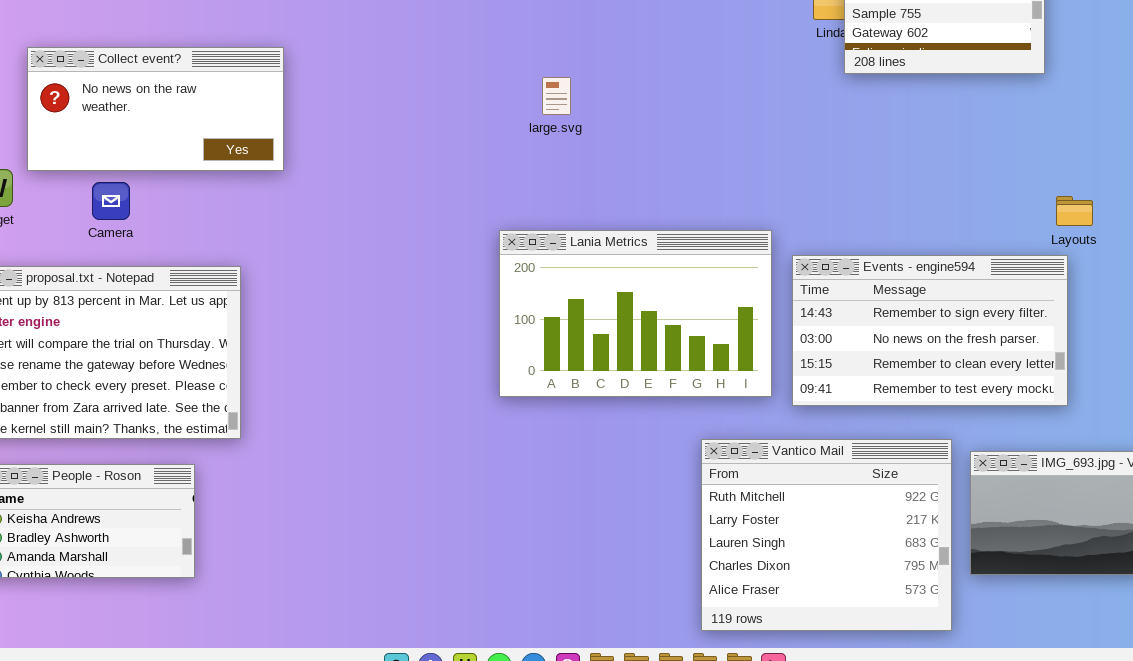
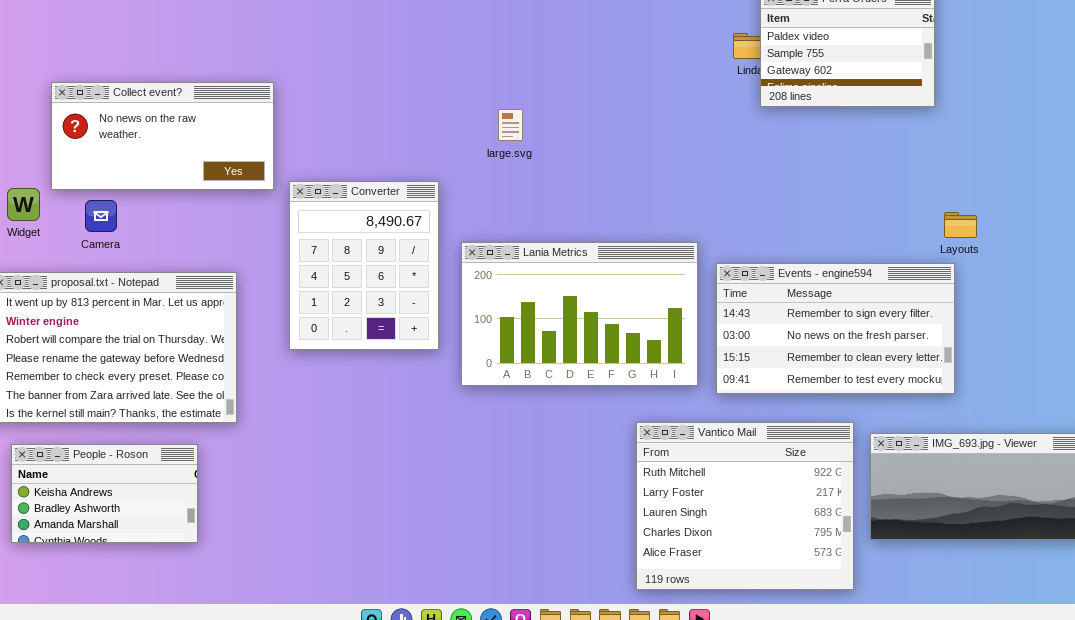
Converter: none -> [289,181,439,350], opened
Camera: [92,182,130,220] -> [85,200,117,232], moved

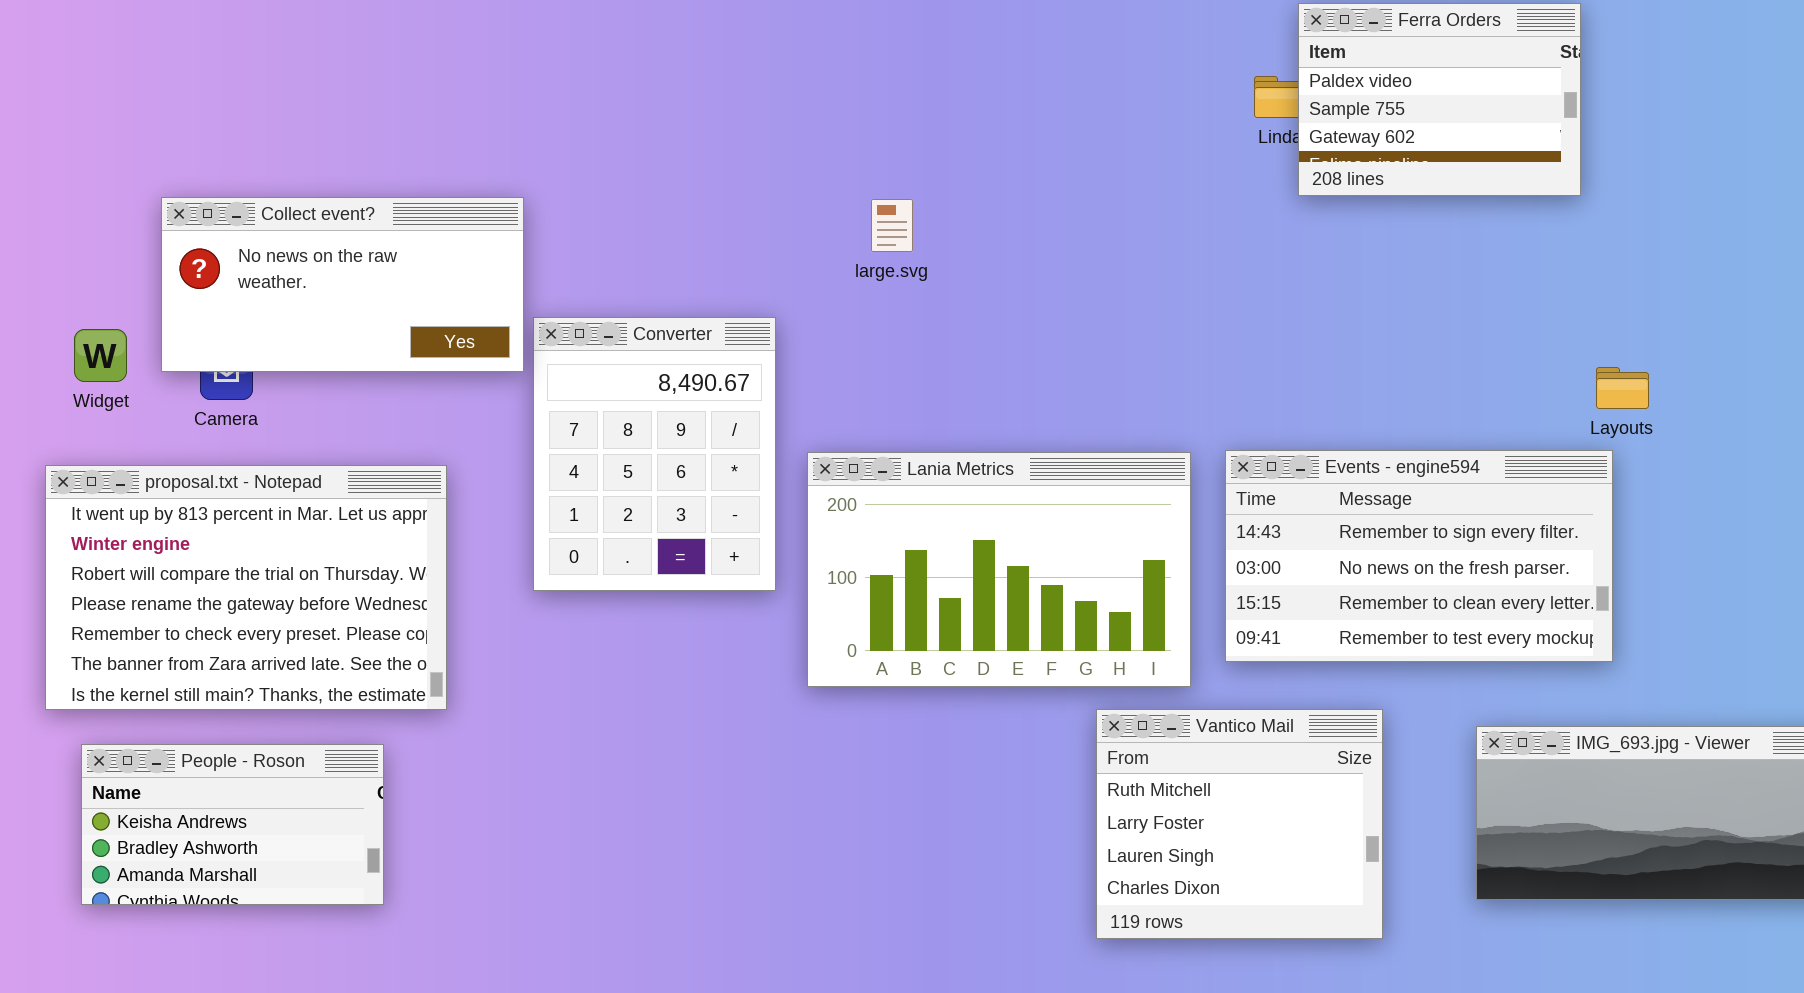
Collect event?: [51,82,274,190] -> [161,197,524,372], moved
Lania Metrics: [461,242,698,386] -> [807,452,1191,687], moved
Vantico Mail: [636,422,854,590] -> [1096,709,1383,939], resized

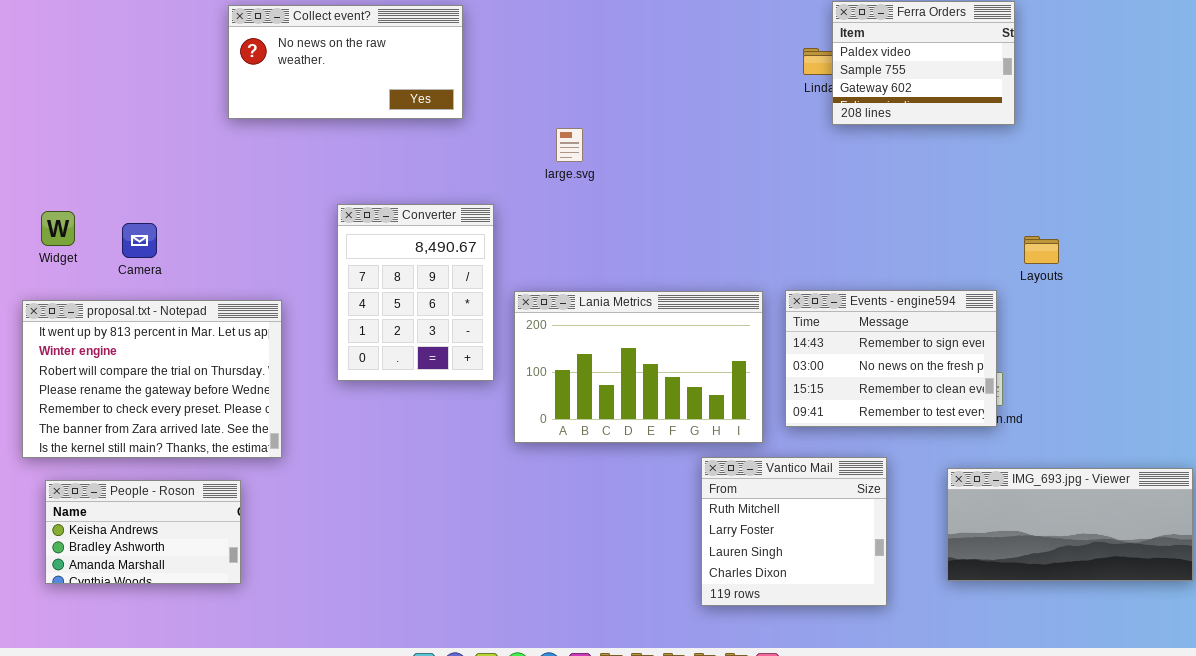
Collect event?: [161,197,524,372] -> [228,5,463,119], moved
Events - engine594: [1225,450,1613,662] -> [785,290,997,427], resized

